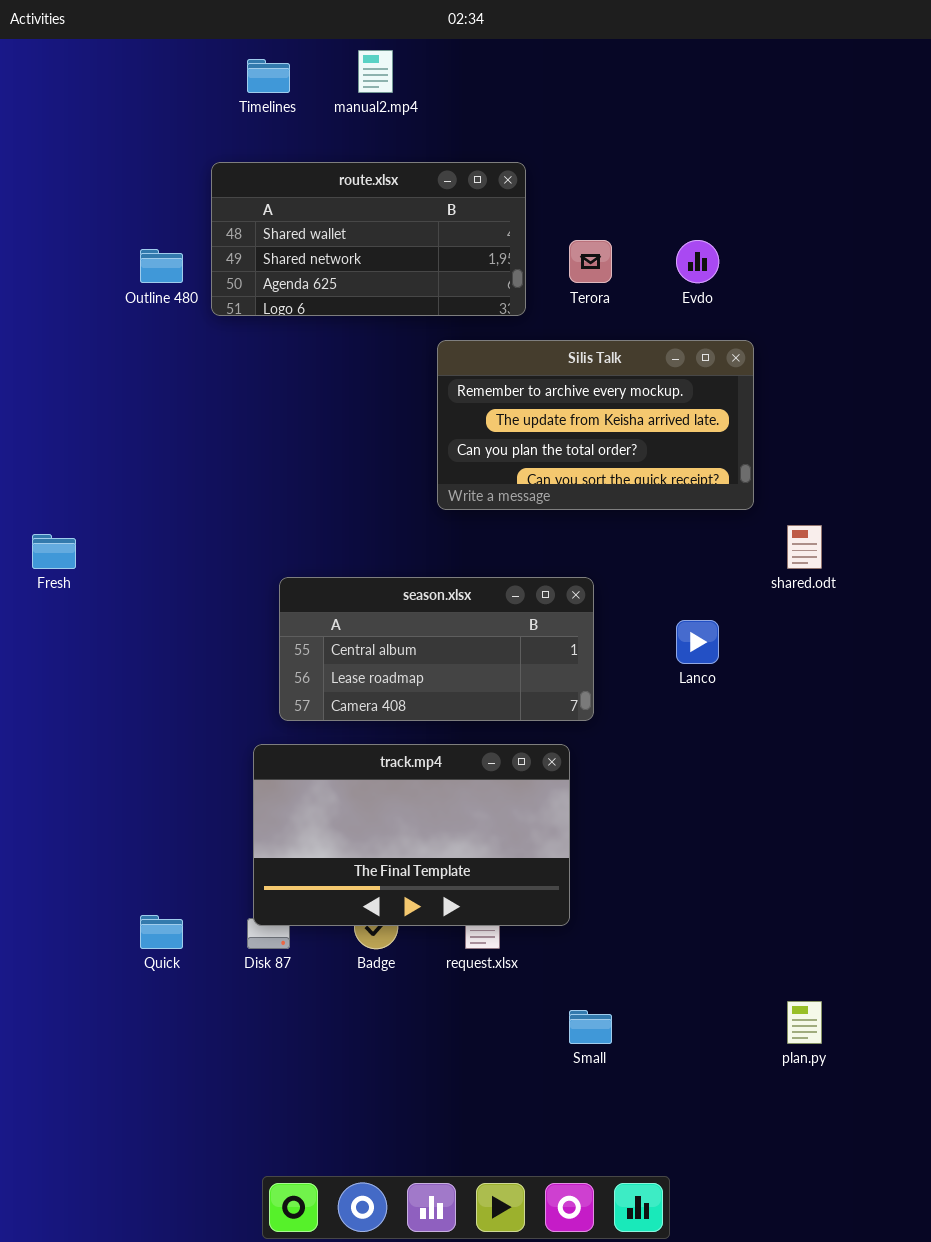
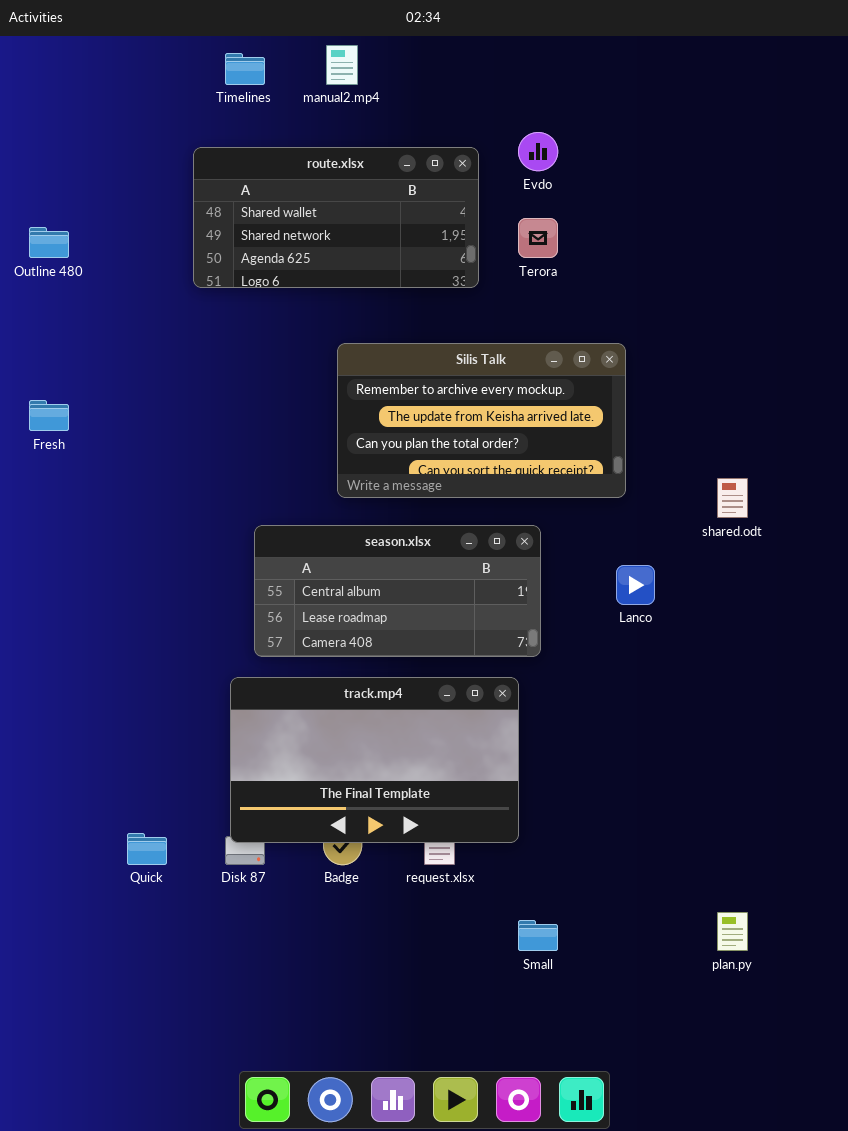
Evdo: [676,240,719,283] -> [518,132,558,171], moved
Outline 480: [140,249,183,283] -> [29,227,69,258], moved
Silis Talk: [437,340,754,510] -> [337,343,626,498], moved
Fresh: [32,534,76,569] -> [29,400,69,431], moved

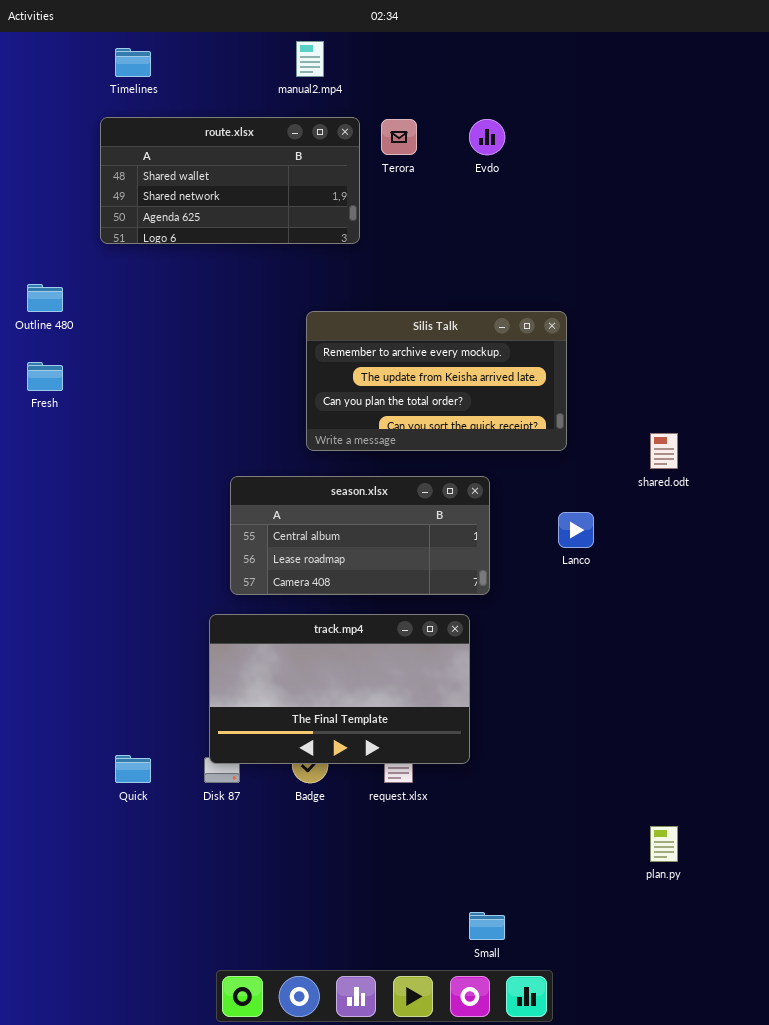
Timelines: [225,53,265,85] -> [115,48,151,77], moved
route.xlsx: [193,147,479,288] -> [100,117,360,244], moved
Terora: [518,218,558,258] -> [381,119,417,155], moved
Outline 480: [29,227,69,258] -> [27,284,63,312], moved
Small: [518,920,558,951] -> [469,912,505,940], moved

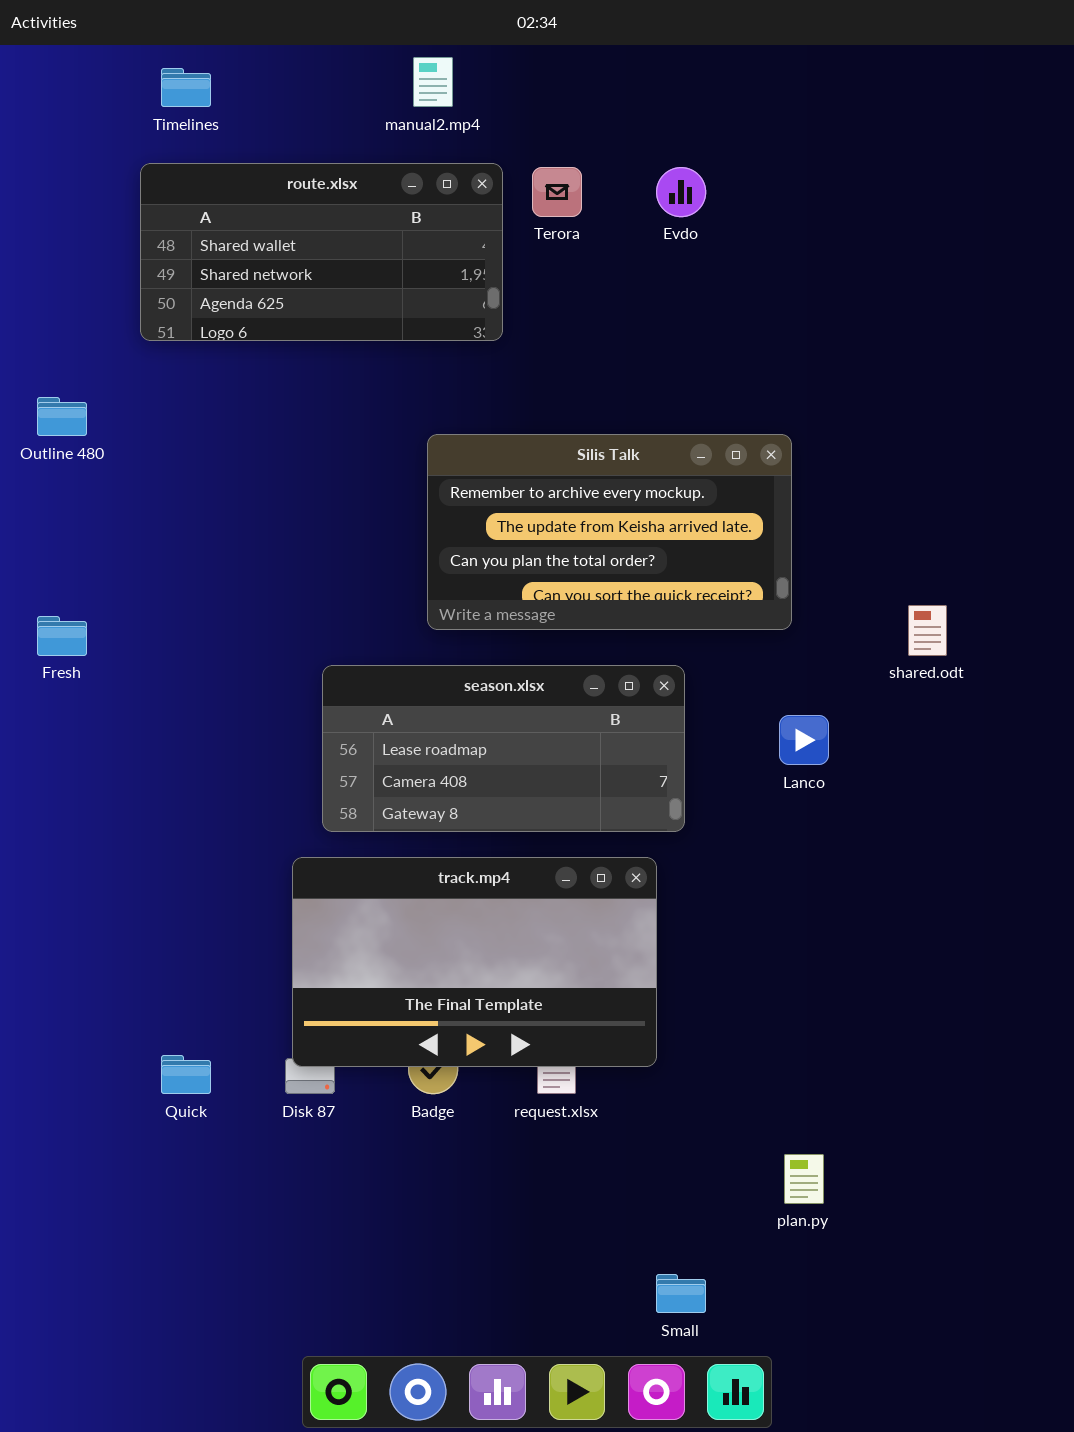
Fresh: [27,362,63,391] -> [37,616,87,656], moved
season.xlsx: [230,476,490,595] -> [322,665,685,832], scrolled down 1 row
plan.py: [650,826,678,862] -> [784,1154,824,1204], moved

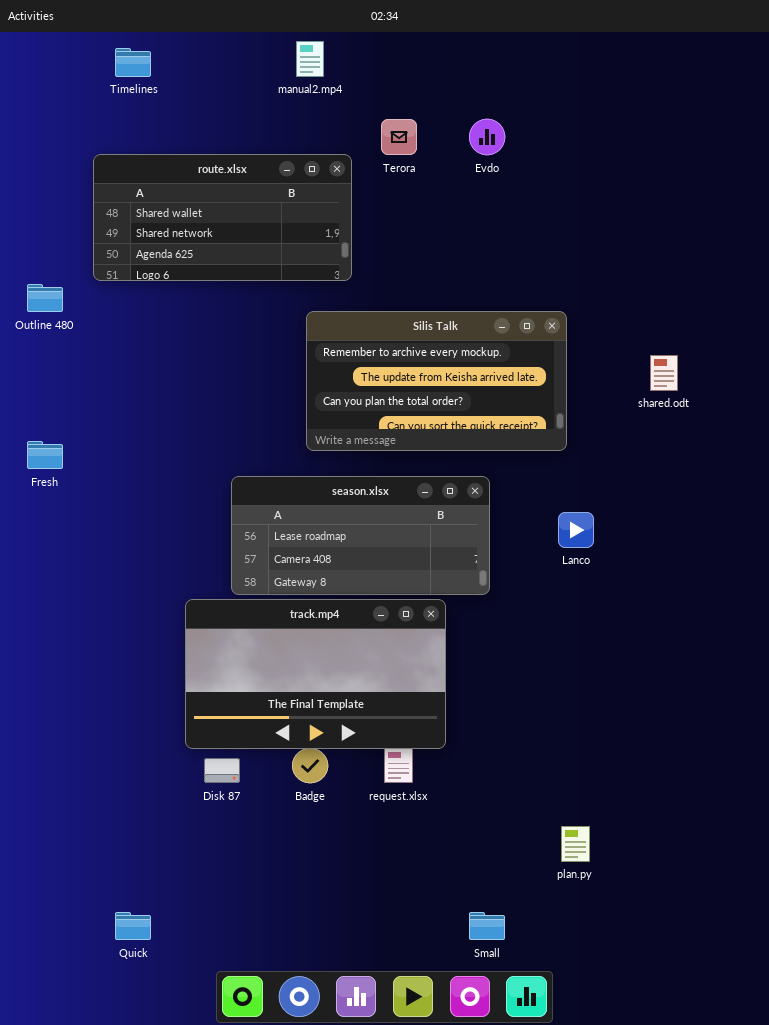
route.xlsx: [140,163,503,341] -> [93,154,352,281], moved
shared.odt: [908,605,947,656] -> [650,355,678,391], moved
track.mp4: [292,857,657,1067] -> [185,599,446,749], moved
Quick: [161,1055,211,1094] -> [115,912,151,940], moved

